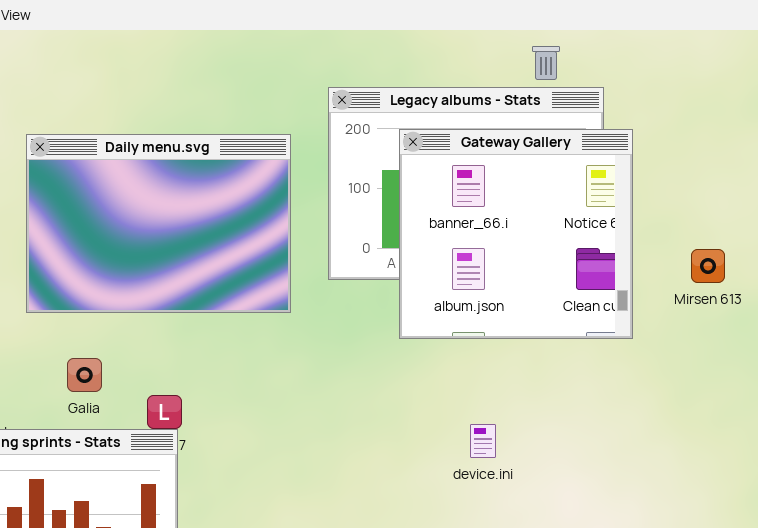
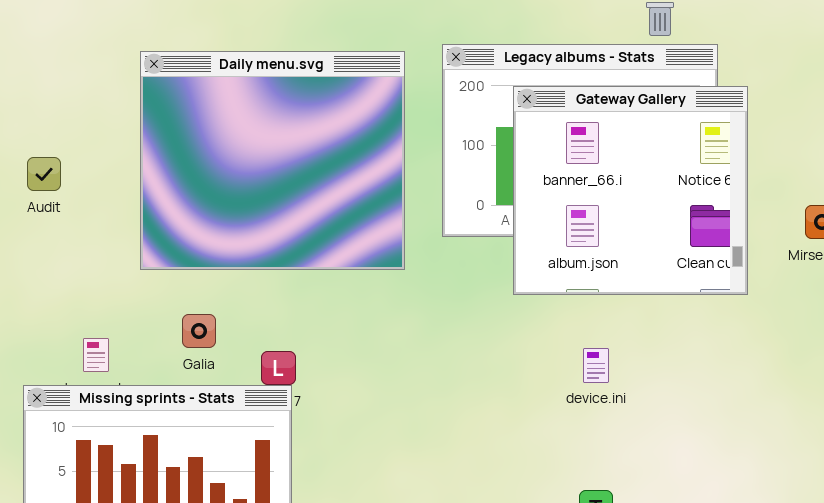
Daily menu.svg: [26,134,291,313] -> [140,51,405,270], resized
device.ini: [470,424,496,458] -> [583,348,609,383], moved

